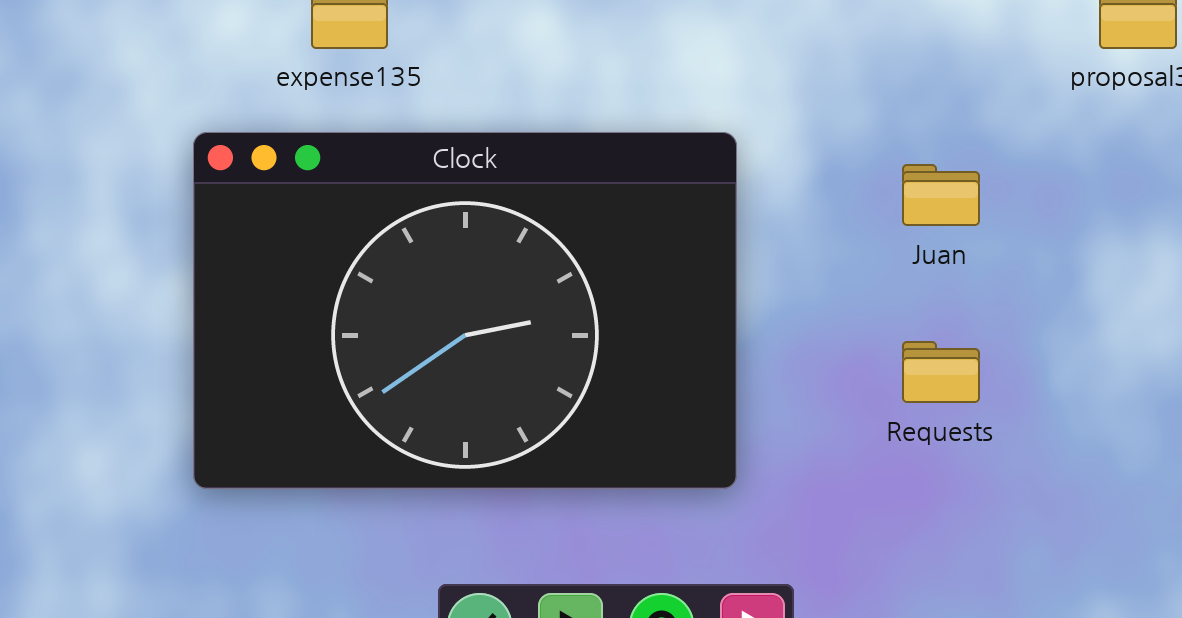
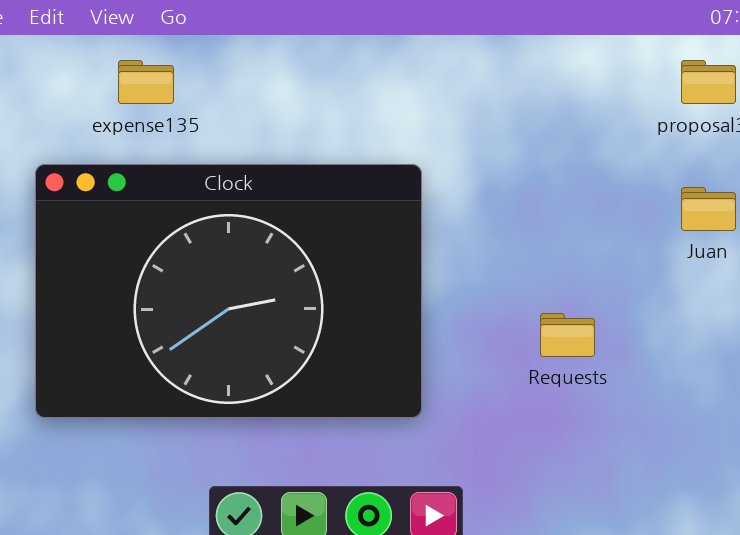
Juan: [902,164,980,226] -> [681,187,736,231], moved

